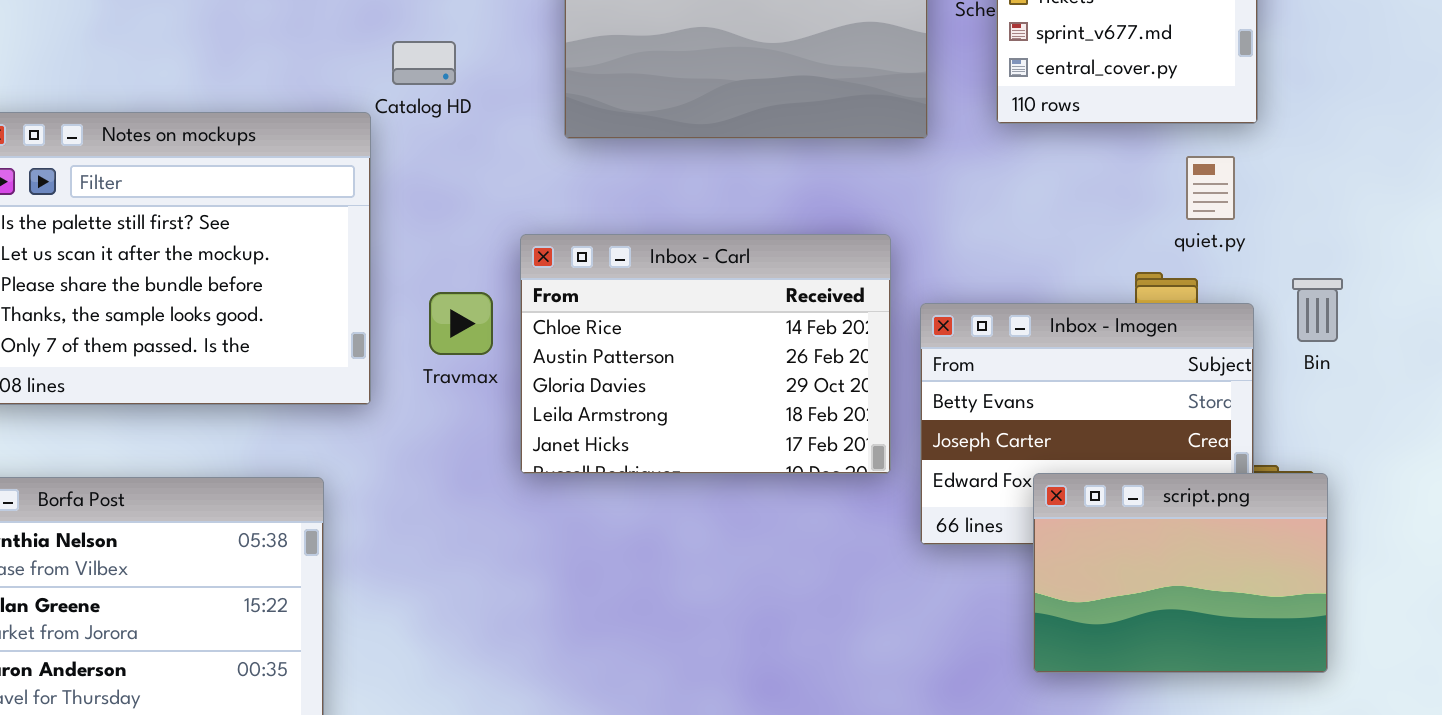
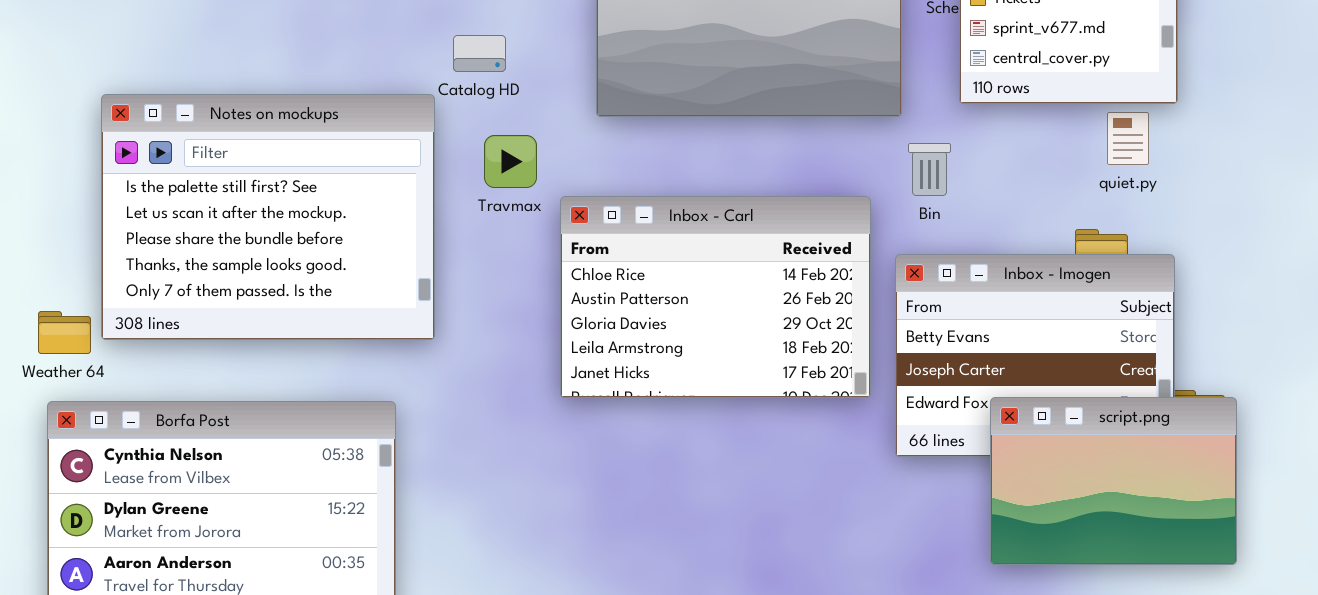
quiet.py: [1186,156,1235,220] -> [1107,112,1149,165], moved
Bin: [1292,278,1343,342] -> [908,143,951,196], moved
Travmax: [429,292,493,355] -> [484,135,537,188], moved

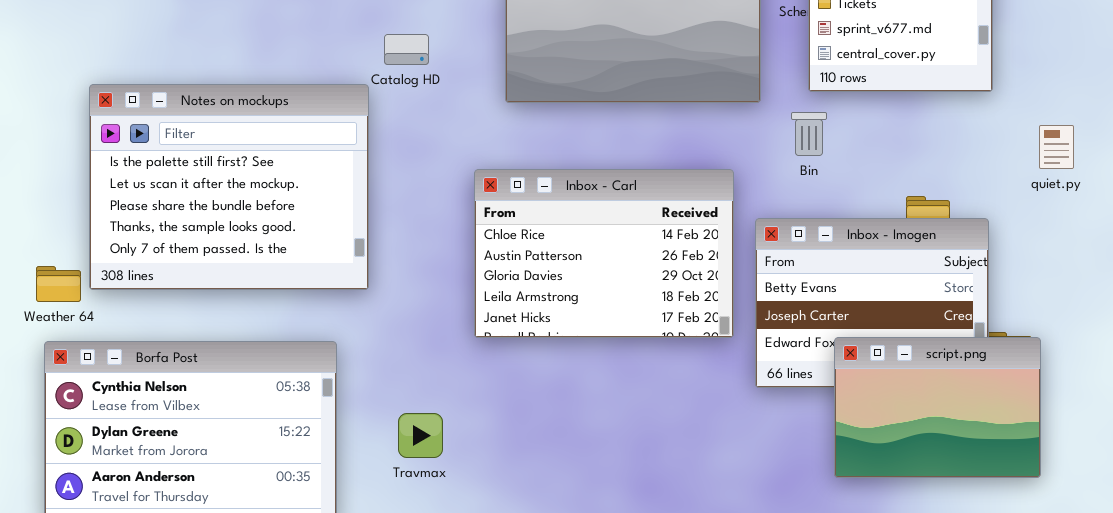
quiet.py: [1107,112,1149,165] -> [1039,125,1074,169], moved
Travmax: [484,135,537,188] -> [398,413,443,458], moved
Bin: [908,143,951,196] -> [791,112,827,156], moved

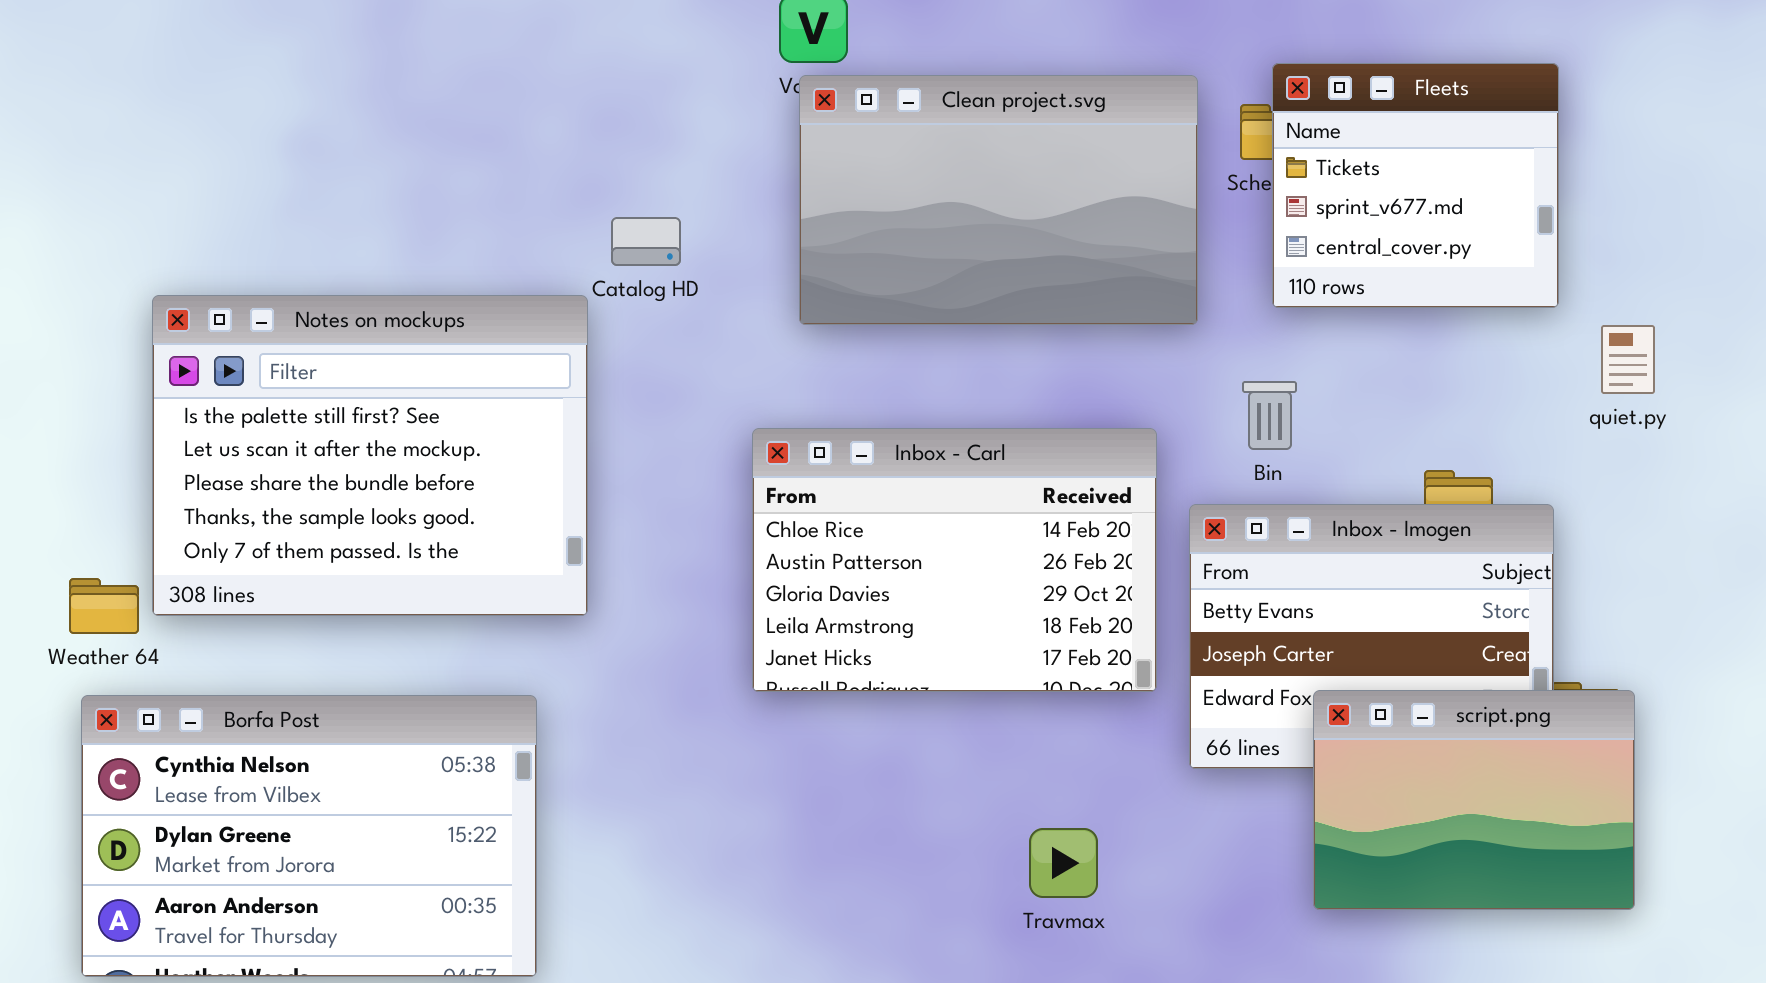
Bin: [791,112,827,156] -> [1242,381,1297,450], moved
quiet.py: [1039,125,1074,169] -> [1601,325,1655,394], moved
Travmax: [398,413,443,458] -> [1029,828,1098,898], moved

